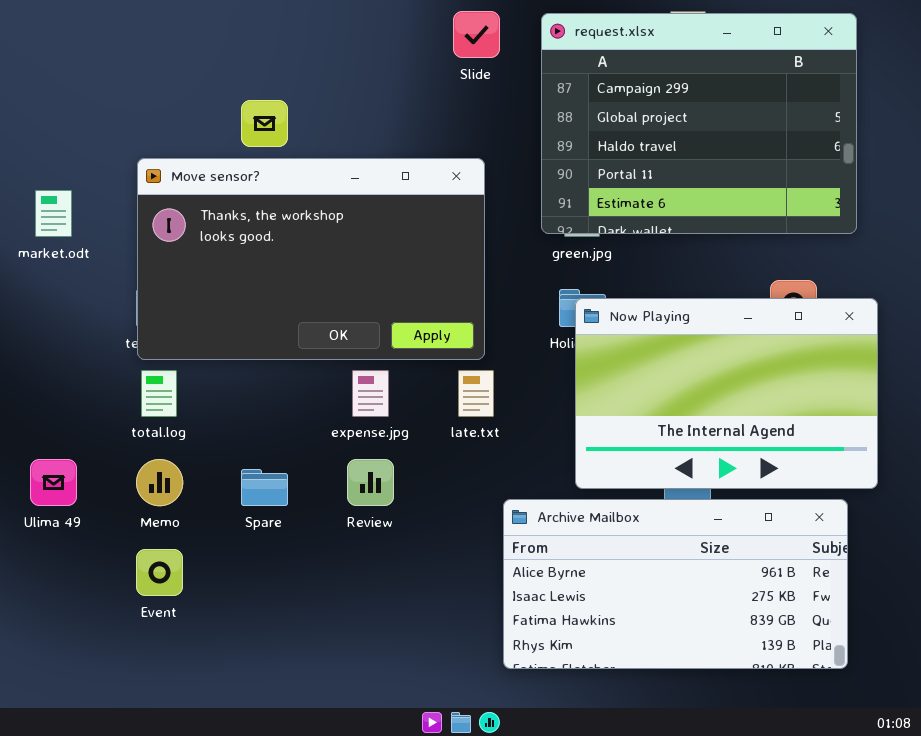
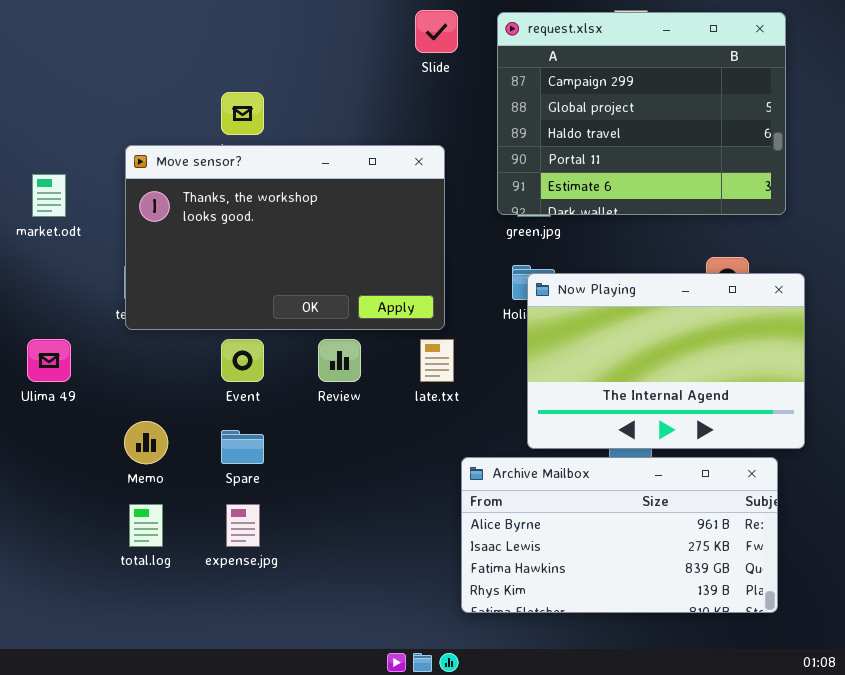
total.log: [141,370,177,417] -> [129,504,163,547], moved
expense.jpg: [352,370,389,417] -> [226,504,260,547], moved
Ulima 49: [30,459,77,506] -> [27,339,71,382], moved
Review: [347,459,394,506] -> [318,339,361,382], moved
Event: [136,549,183,596] -> [221,339,264,382], moved

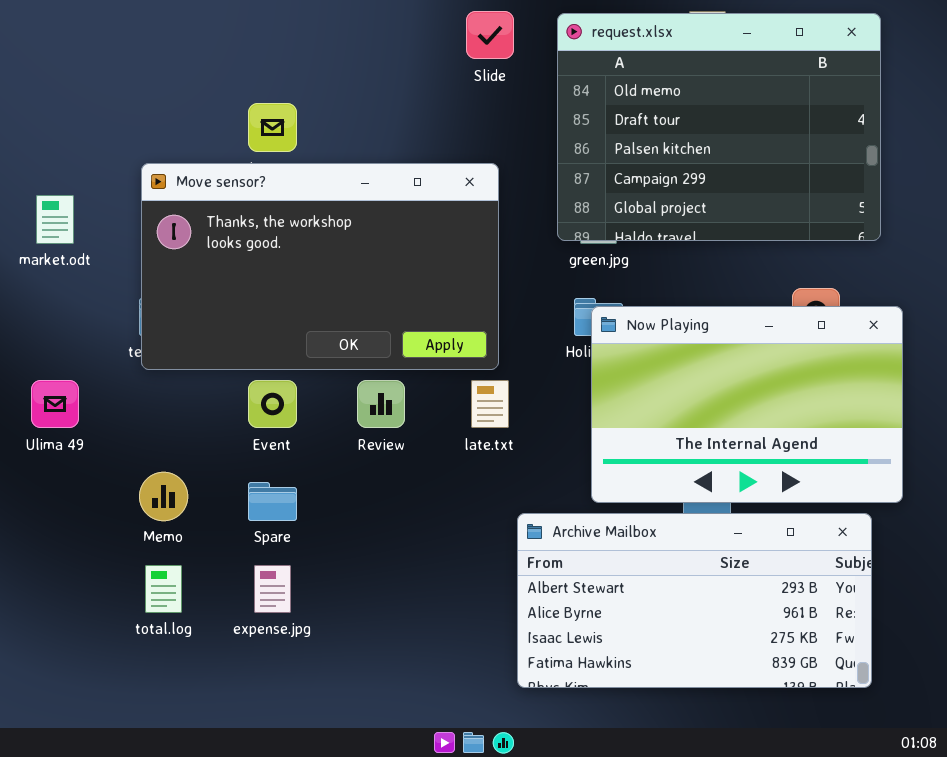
request.xlsx: [497,12,786,215] -> [557,13,881,241], scrolled up 3 rows
Archive Mailbox: [461,457,778,613] -> [517,513,872,688], scrolled up 1 row

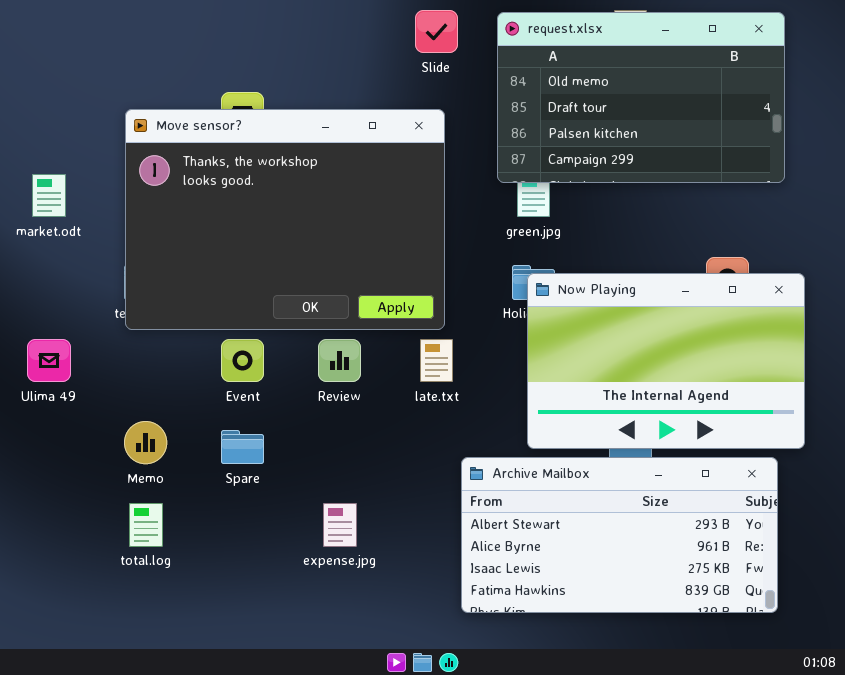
request.xlsx: [557,13,881,241] -> [497,12,785,183], resized
Move sensor?: [141,163,499,370] -> [125,109,445,330], resized
expense.jpg: [254,565,291,613] -> [323,503,357,547], moved

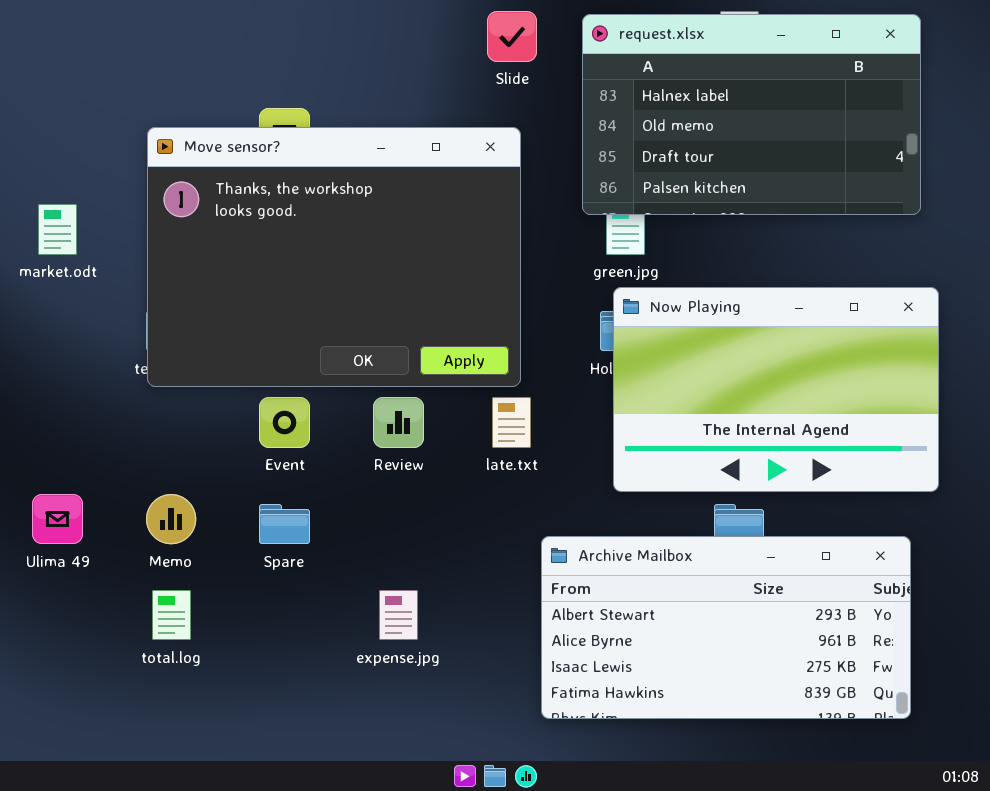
request.xlsx: [497,12,785,183] -> [582,14,921,215], scrolled up 1 row
Now Playing: [527,273,805,449] -> [613,287,939,492], moved
Ulima 49: [27,339,71,382] -> [32,494,83,544], moved

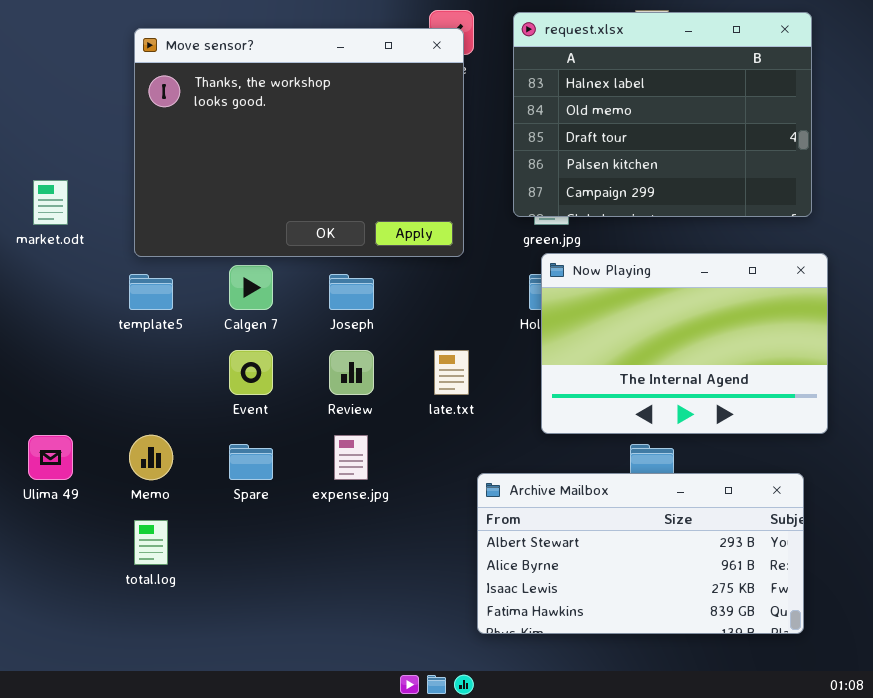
request.xlsx: [582,14,921,215] -> [513,12,812,217], resized
Move sensor?: [147,127,521,387] -> [134,28,464,257], moved
expense.jpg: [379,590,418,640] -> [334,435,368,480], moved

